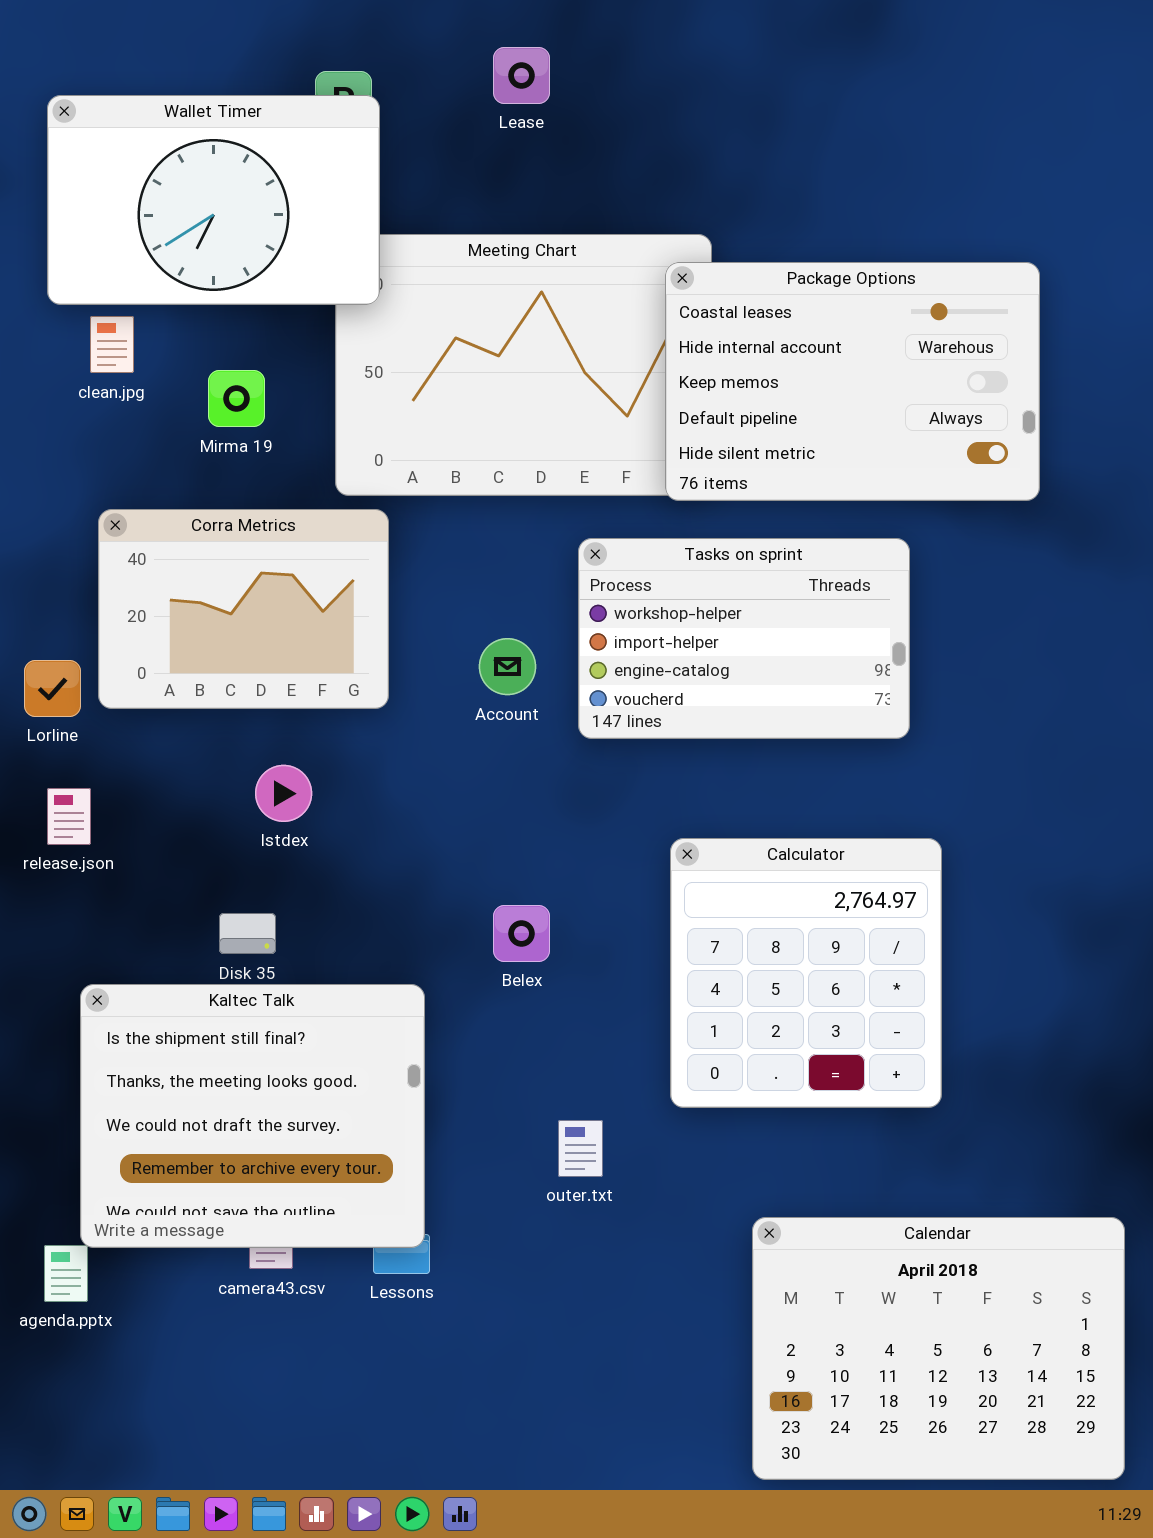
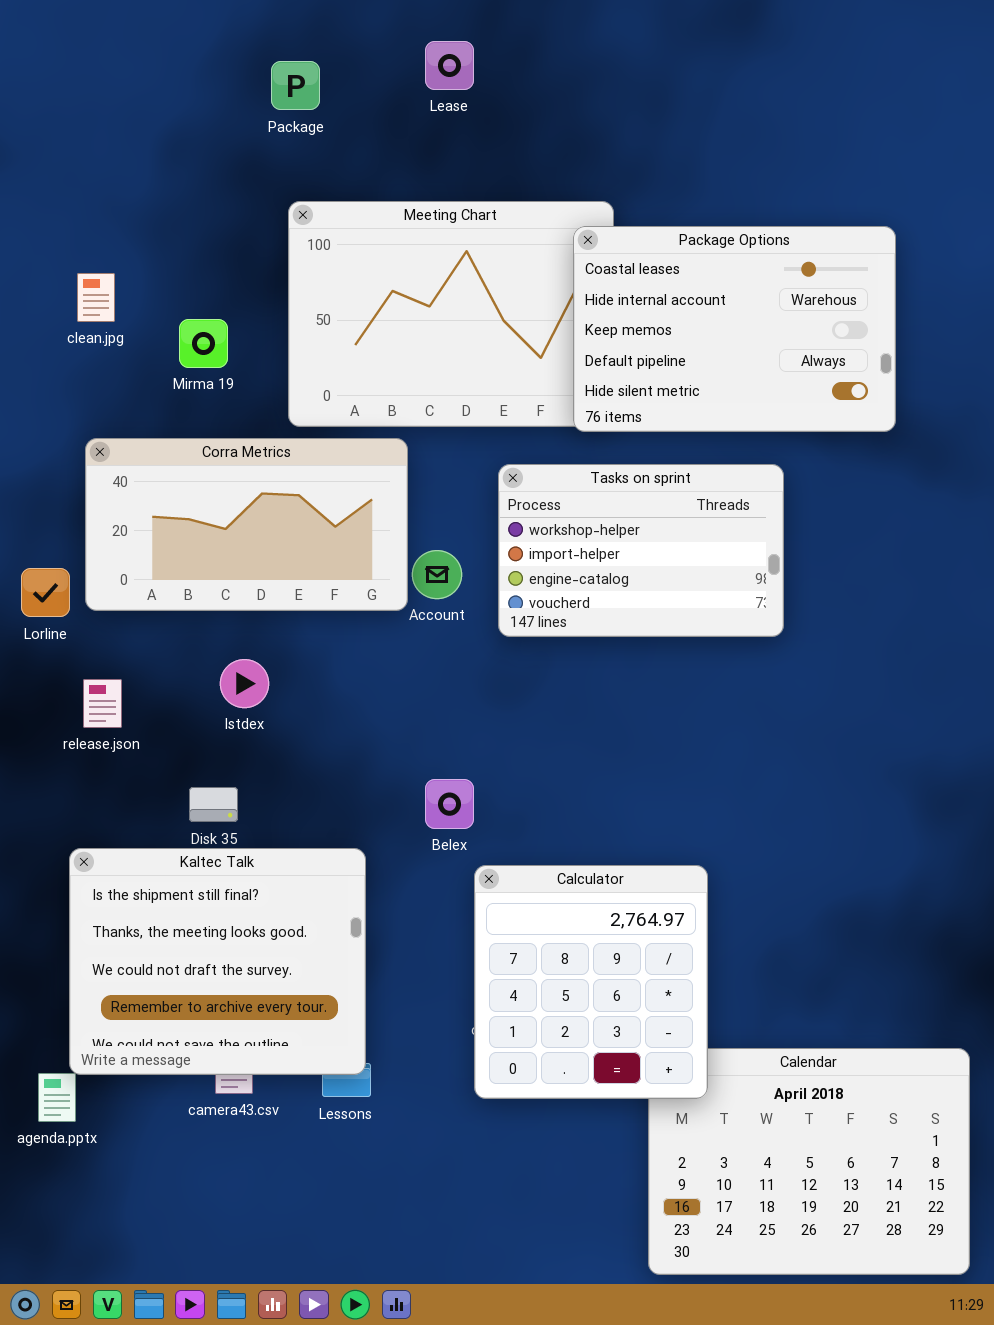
Wallet Timer: [47,95,380,305] -> none, closed
Corra Metrics: [98,509,389,709] -> [85,438,408,611], resized
release.json: [47,788,91,845] -> [83,679,122,728], moved
Calculator: [670,838,942,1108] -> [474,865,708,1099], moved

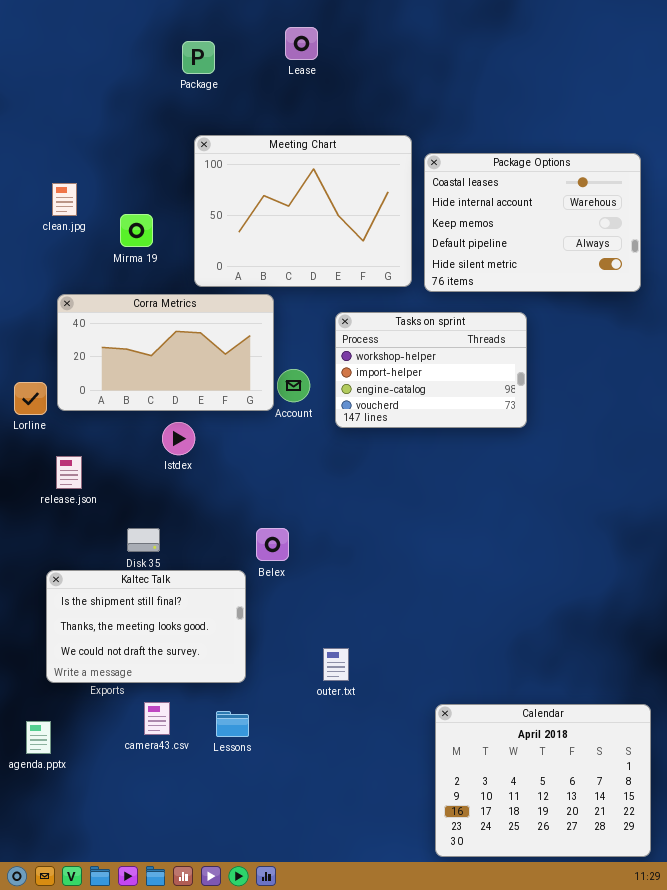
Package Options: [573,226,896,432] -> [424,153,641,292], moved
Istdex: [220,659,269,708] -> [162,422,195,455], moved
Belex: [425,779,474,829] -> [256,528,289,561], moved
Kaltec Talk: [69,848,366,1075] -> [46,570,246,683], resized
Calculator: [474,865,708,1099] -> none, closed

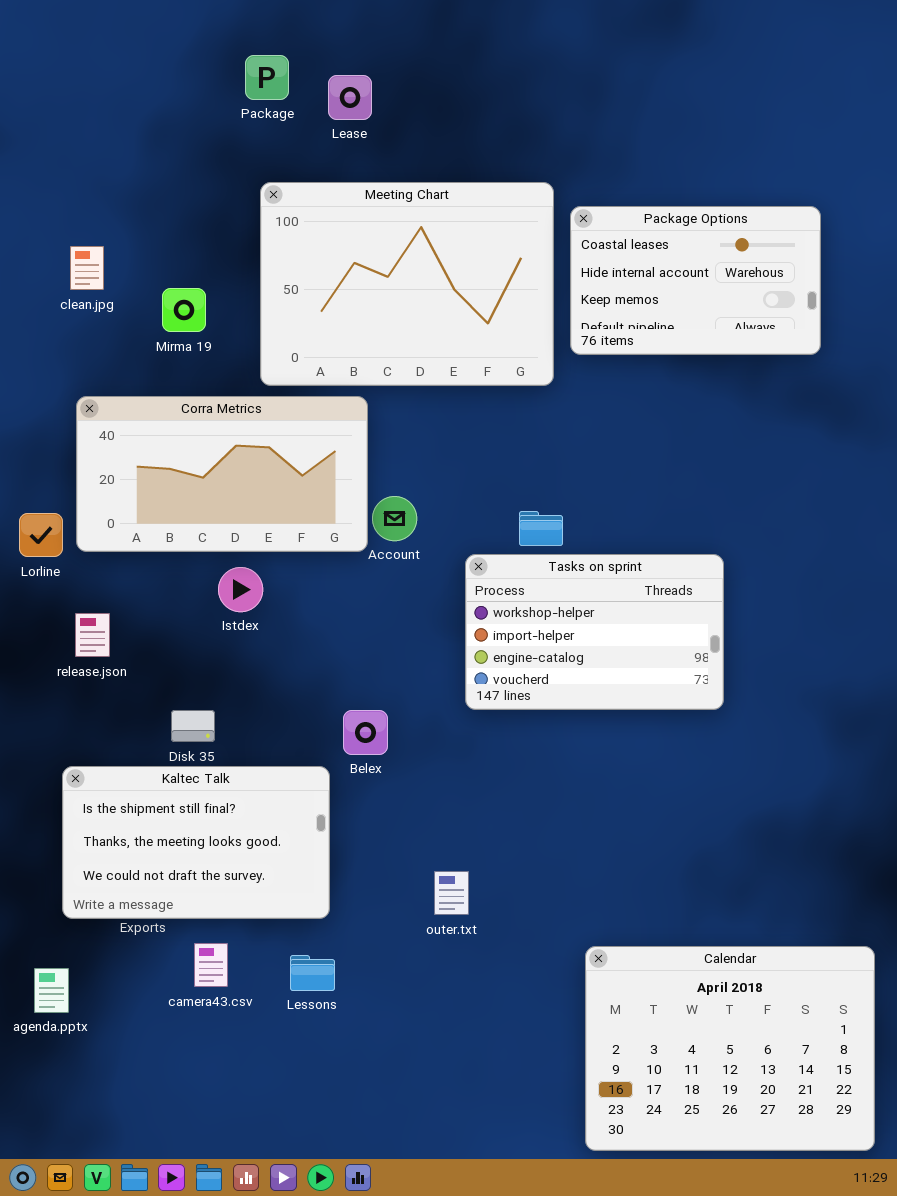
Lease: [285,27,318,60] -> [328,75,372,120], moved
Package Options: [424,153,641,292] -> [570,206,821,355], resized
Tasks on sprint: [335,312,527,428] -> [465,554,724,710], moved

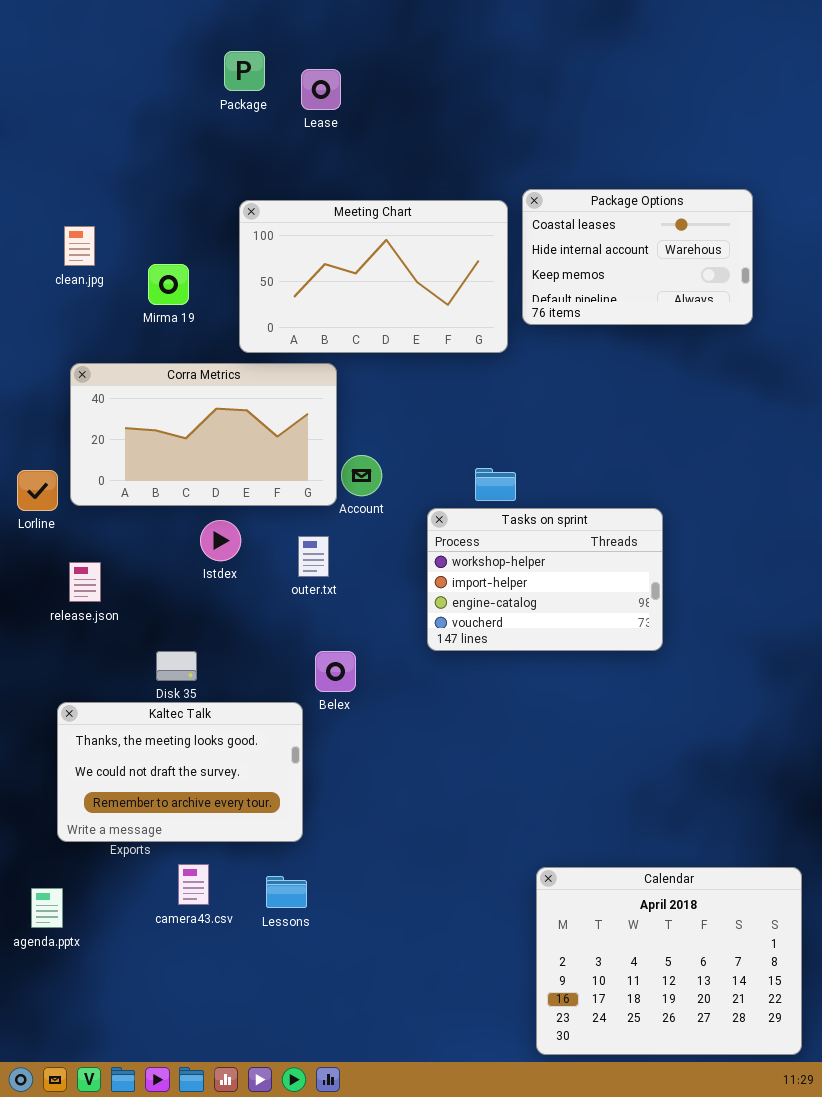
Meeting Chart: [260,182,554,386] -> [239,200,508,353], resized
Kaltec Talk: [62,766,330,919] -> [57,702,303,842], scrolled down 1 row
outer.txt: [434,871,469,915] -> [298,536,329,577], moved

